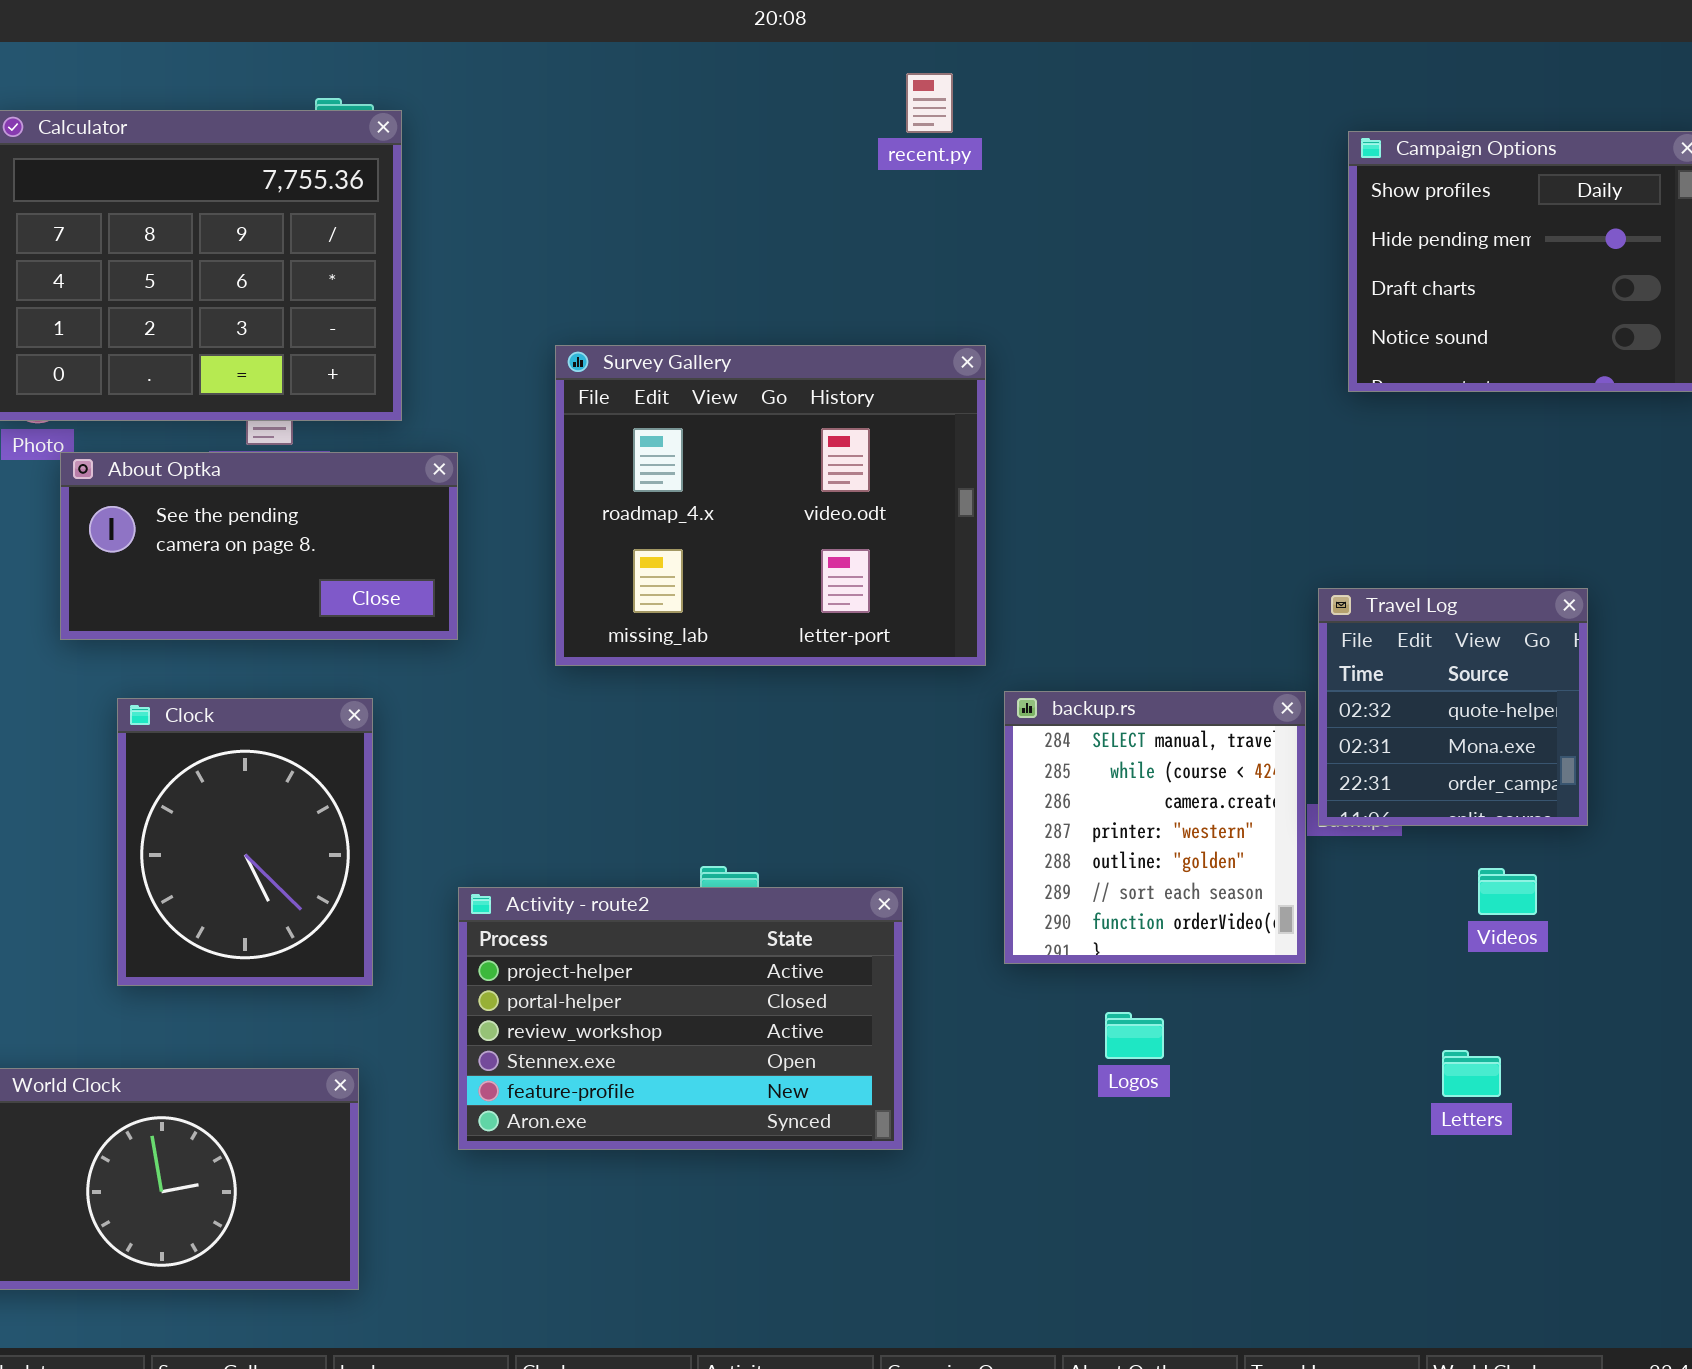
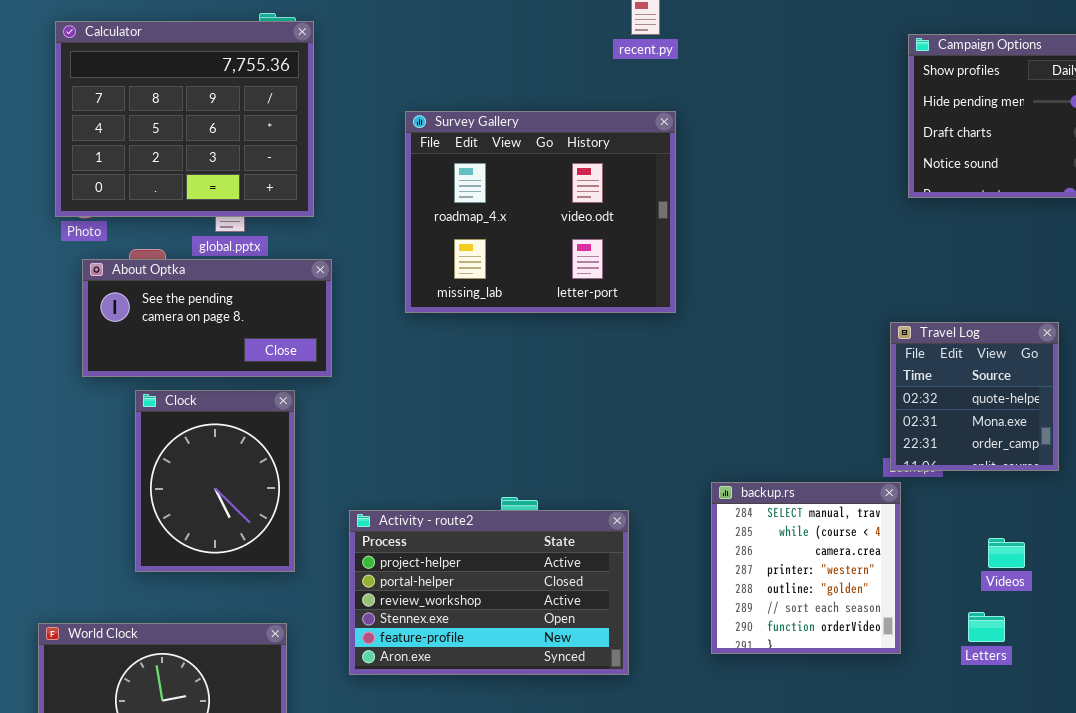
Survey Gallery: [555,345,986,666] -> [405,111,676,313], moved
About Optka: [60,452,458,640] -> [82,259,332,377], moved
backup.rs: [1004,691,1306,964] -> [711,482,901,654], moved
Videos: [1478,868,1537,915] -> [988,538,1025,568], moved

